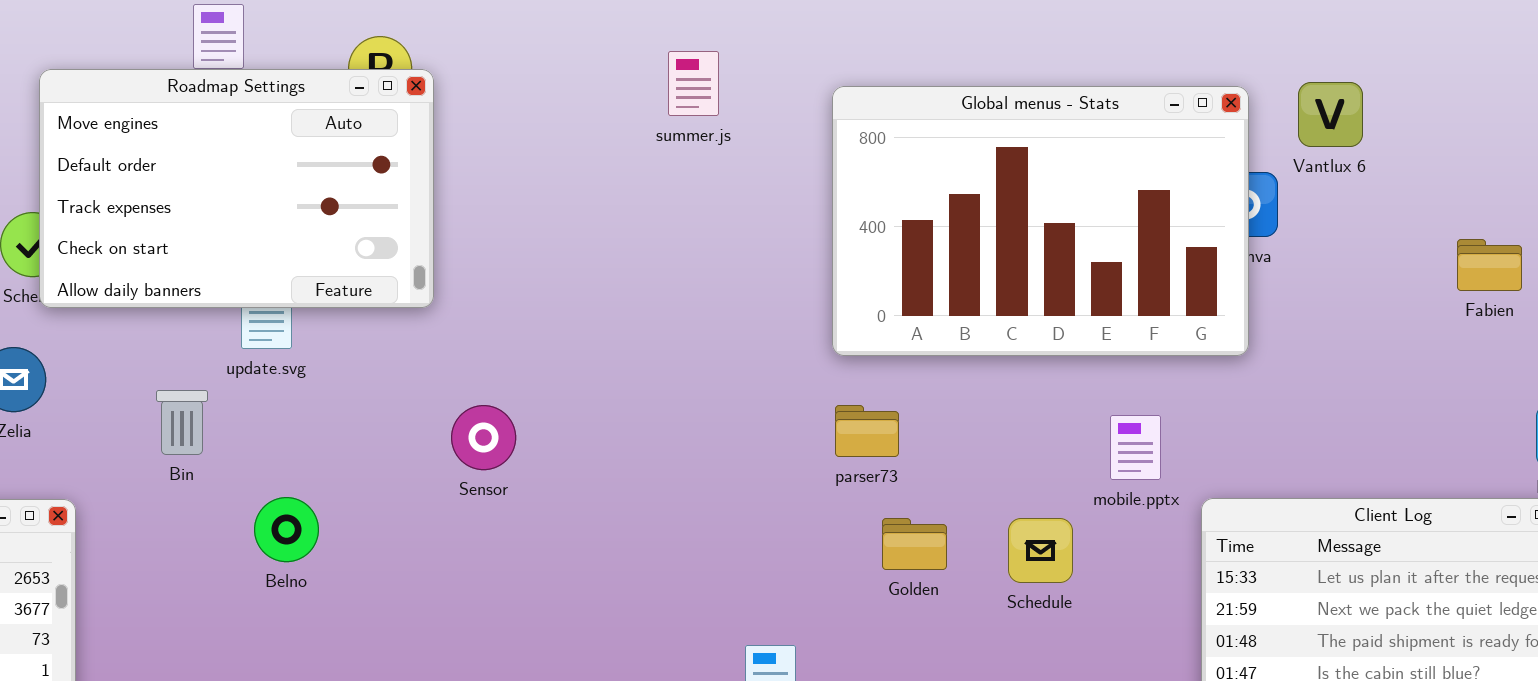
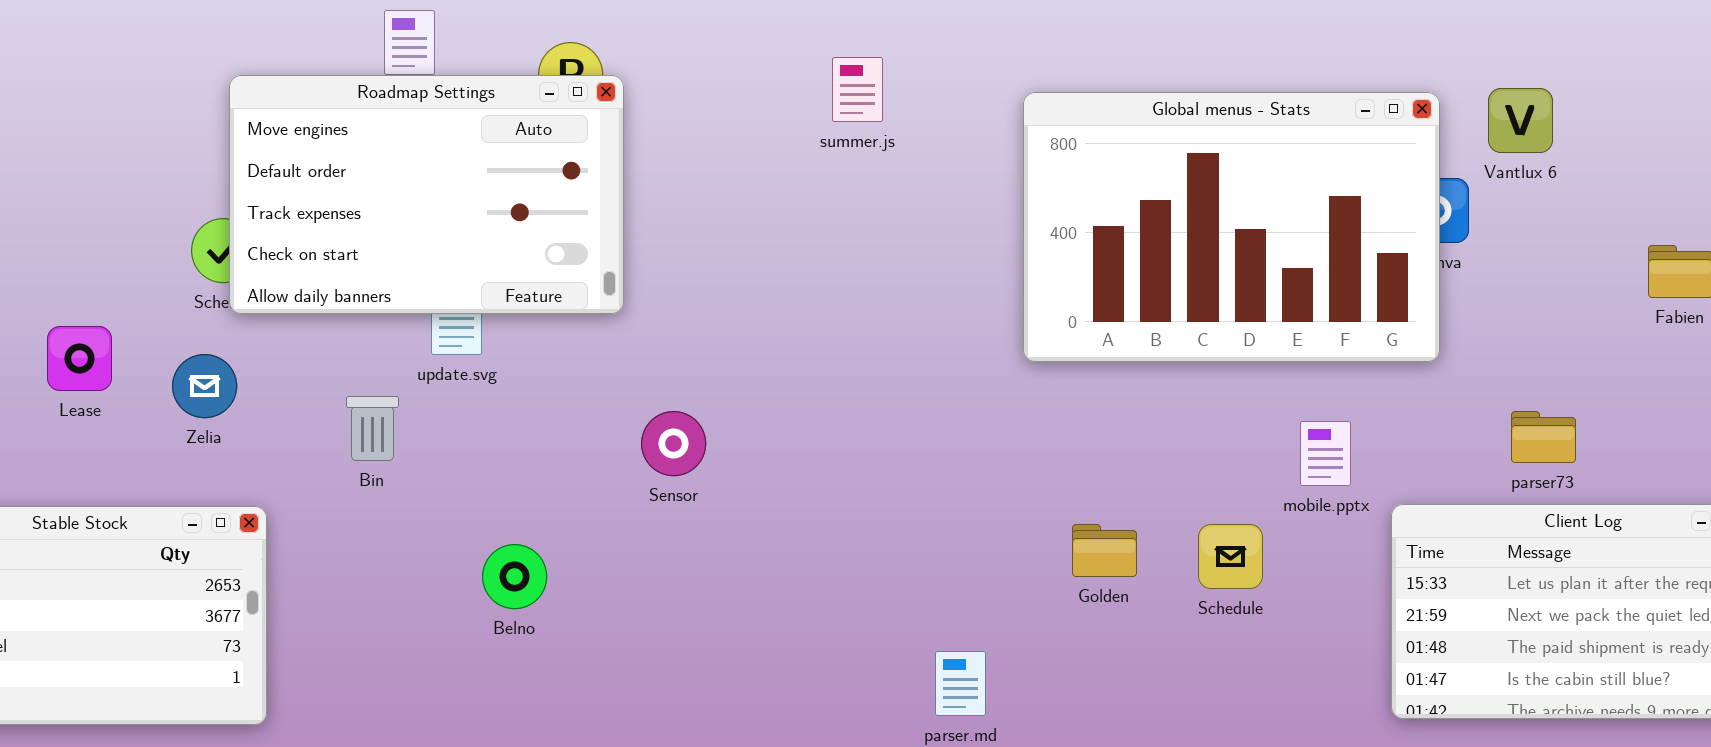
summer.js: [668,51,719,116] -> [832,57,883,122], moved
parser73: [835,405,899,457] -> [1511,411,1576,463], moved
Belno: [254,497,319,562] -> [482,544,547,609], moved

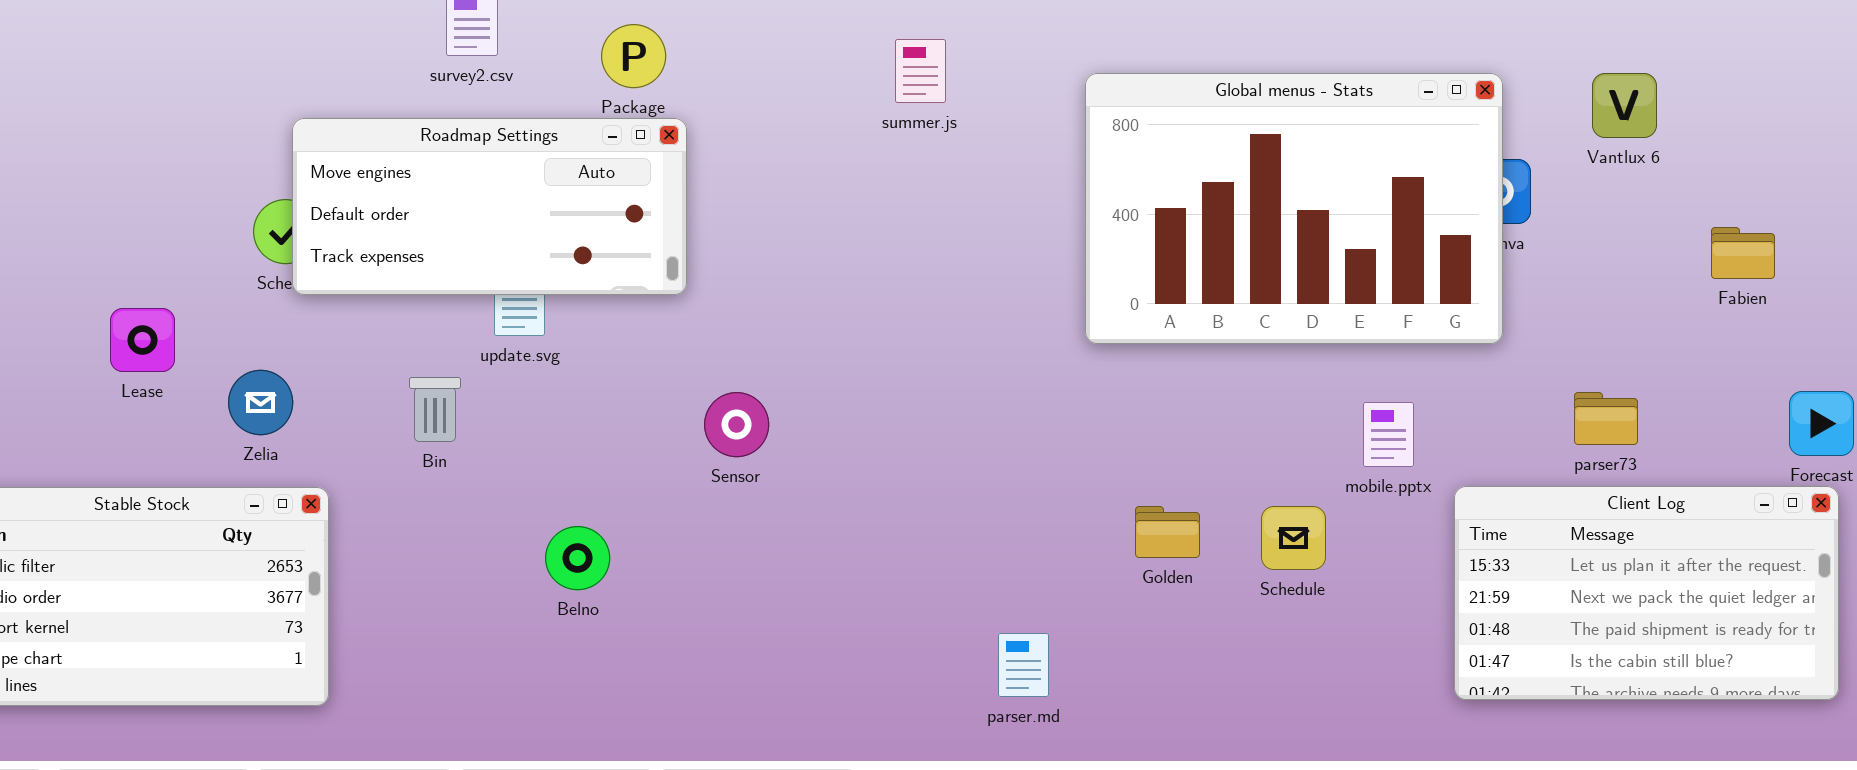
Roadmap Settings: [229,75,624,314] -> [292,118,687,295], resized
Vantlux 6: [1488,88,1553,153] -> [1592,73,1657,138], moved
Zelia: [172,354,237,418] -> [228,370,293,435], moved

